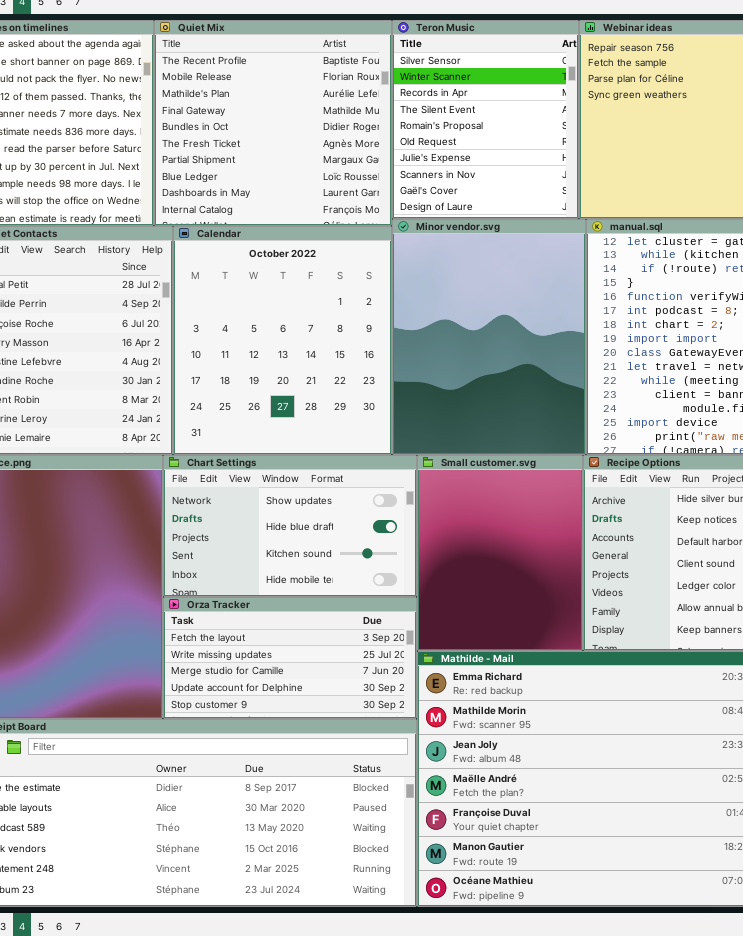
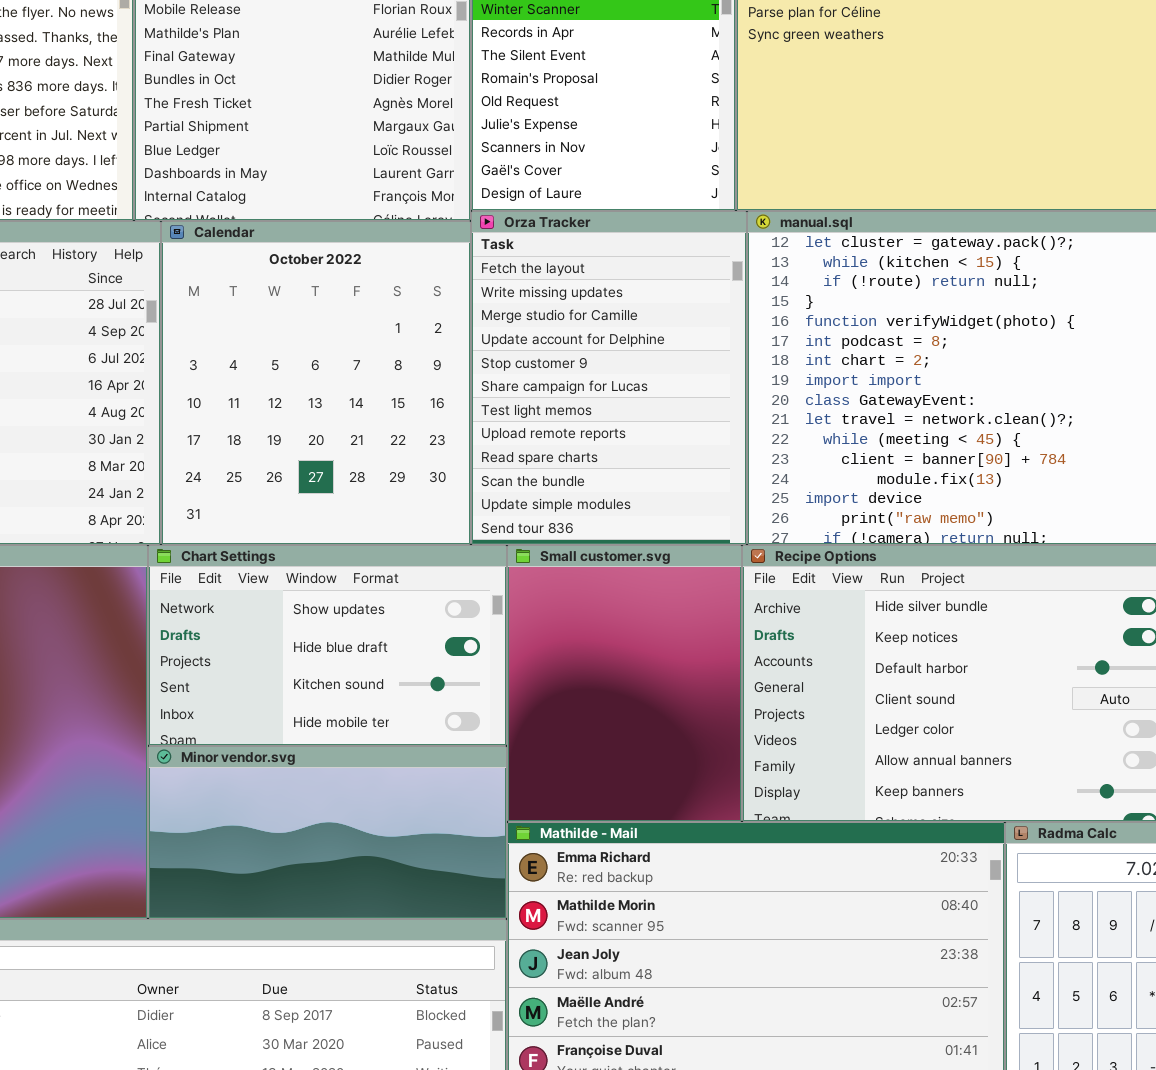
Minor vendor.svg: [392,219,586,455] -> [148,746,507,919], moved, resized
Orza Tracker: [163,597,417,719] -> [471,211,747,545], moved, resized

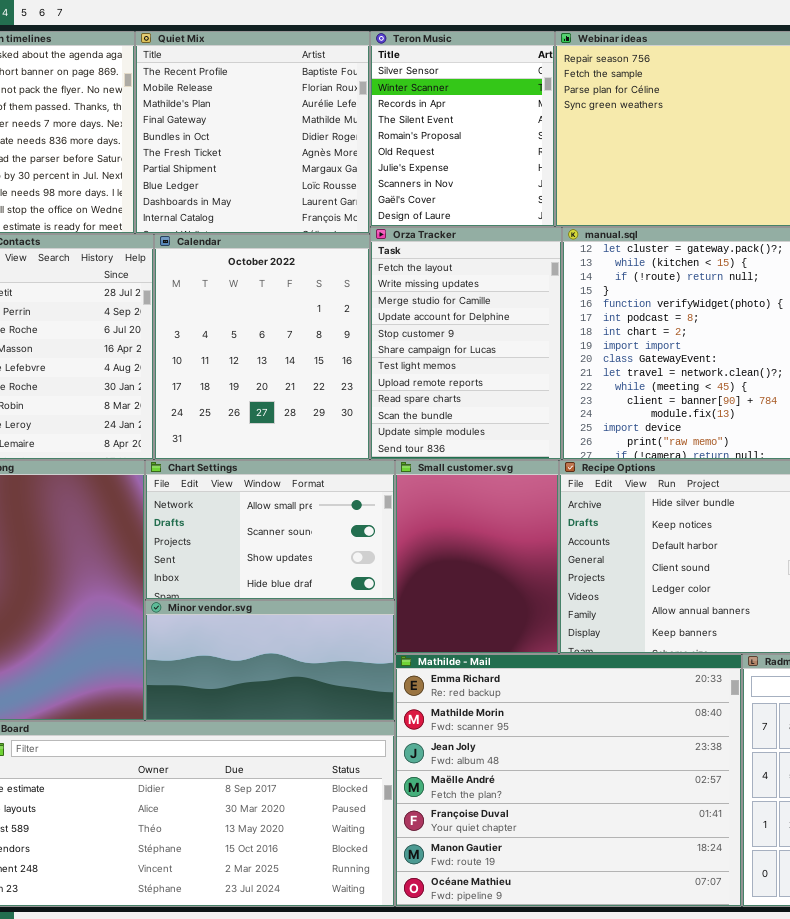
Chart Settings: [148,545,507,746] -> [145,460,395,600], scrolled up 2 rows

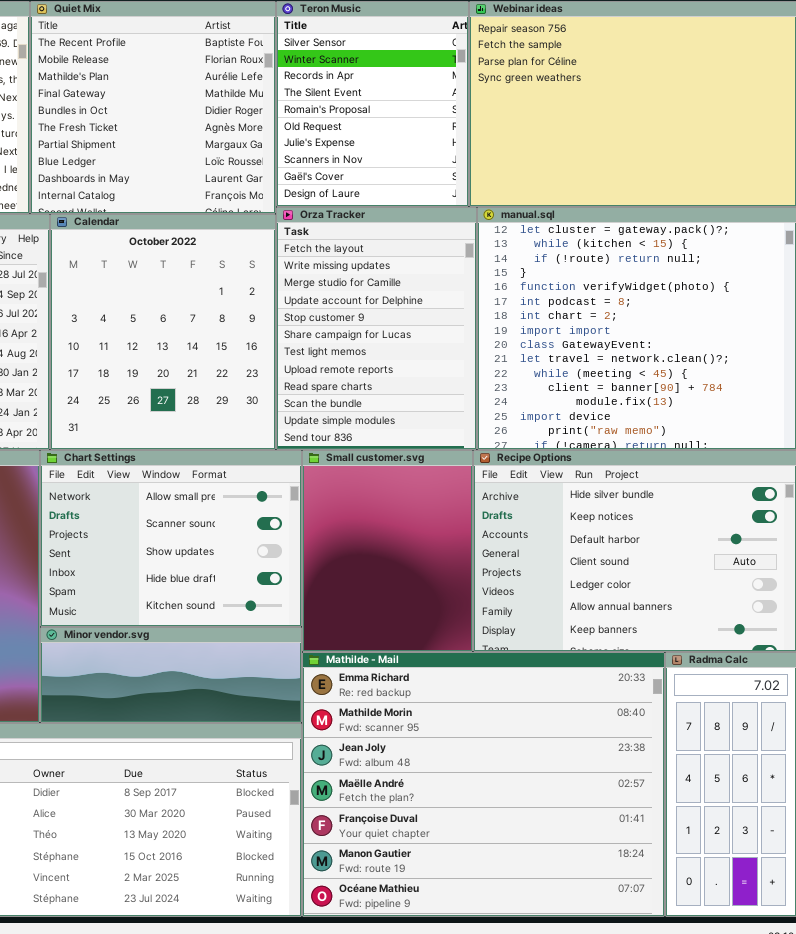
Chart Settings: [145,460,395,600] -> [40,450,302,627], resized
Minor vendor.svg: [145,600,395,721] -> [40,627,302,723], resized

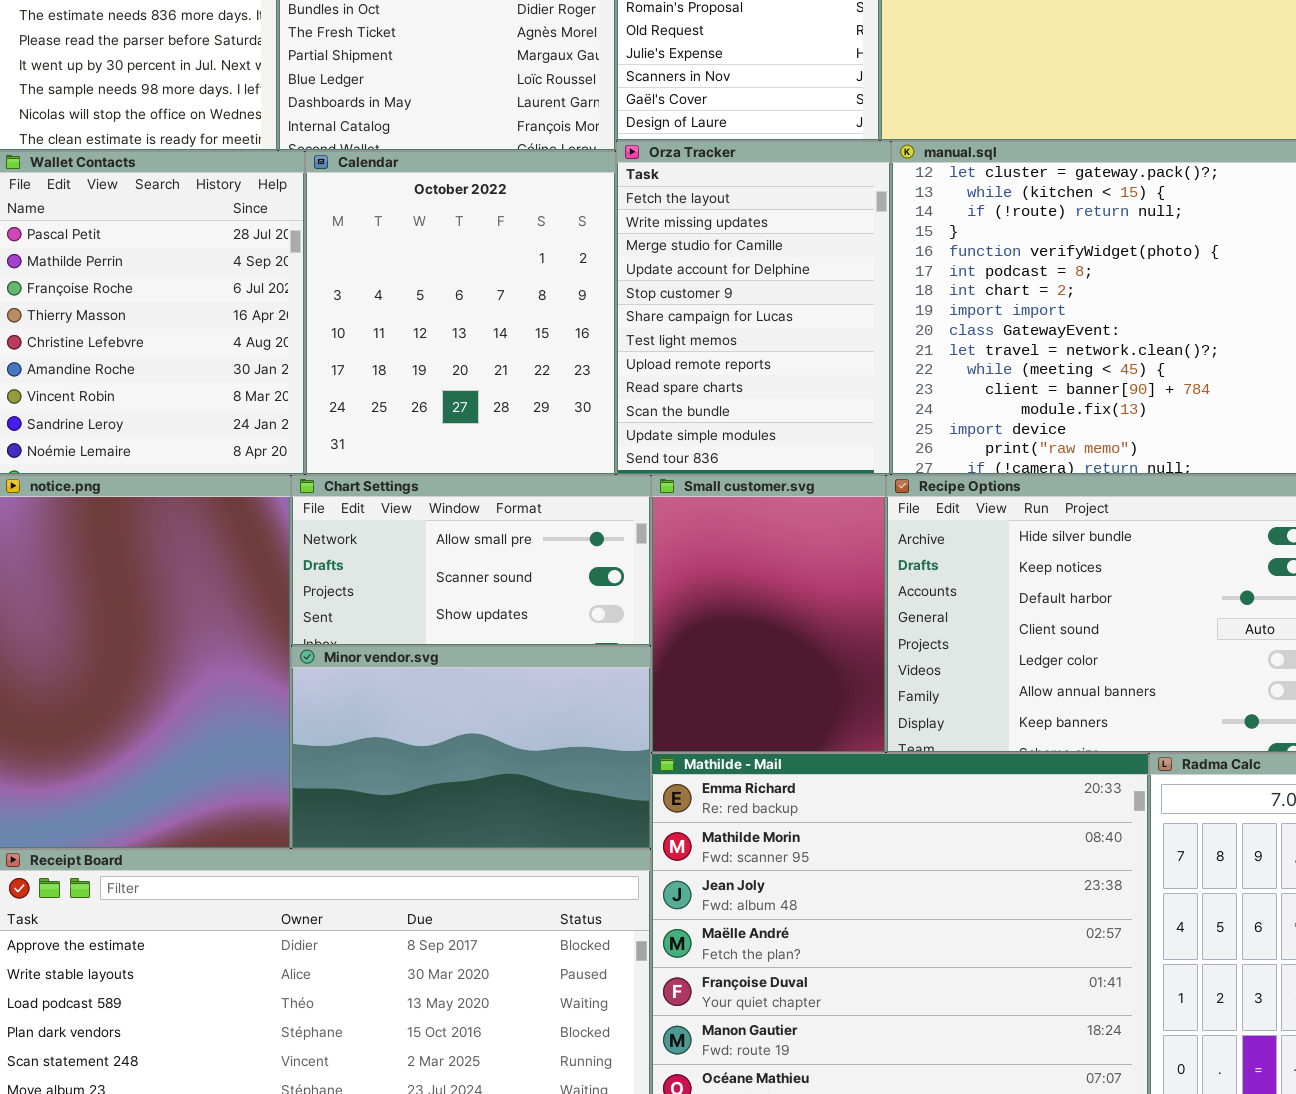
Chart Settings: [40,450,302,627] -> [291,475,651,646], resized
Minor vendor.svg: [40,627,302,723] -> [291,646,651,849], resized

